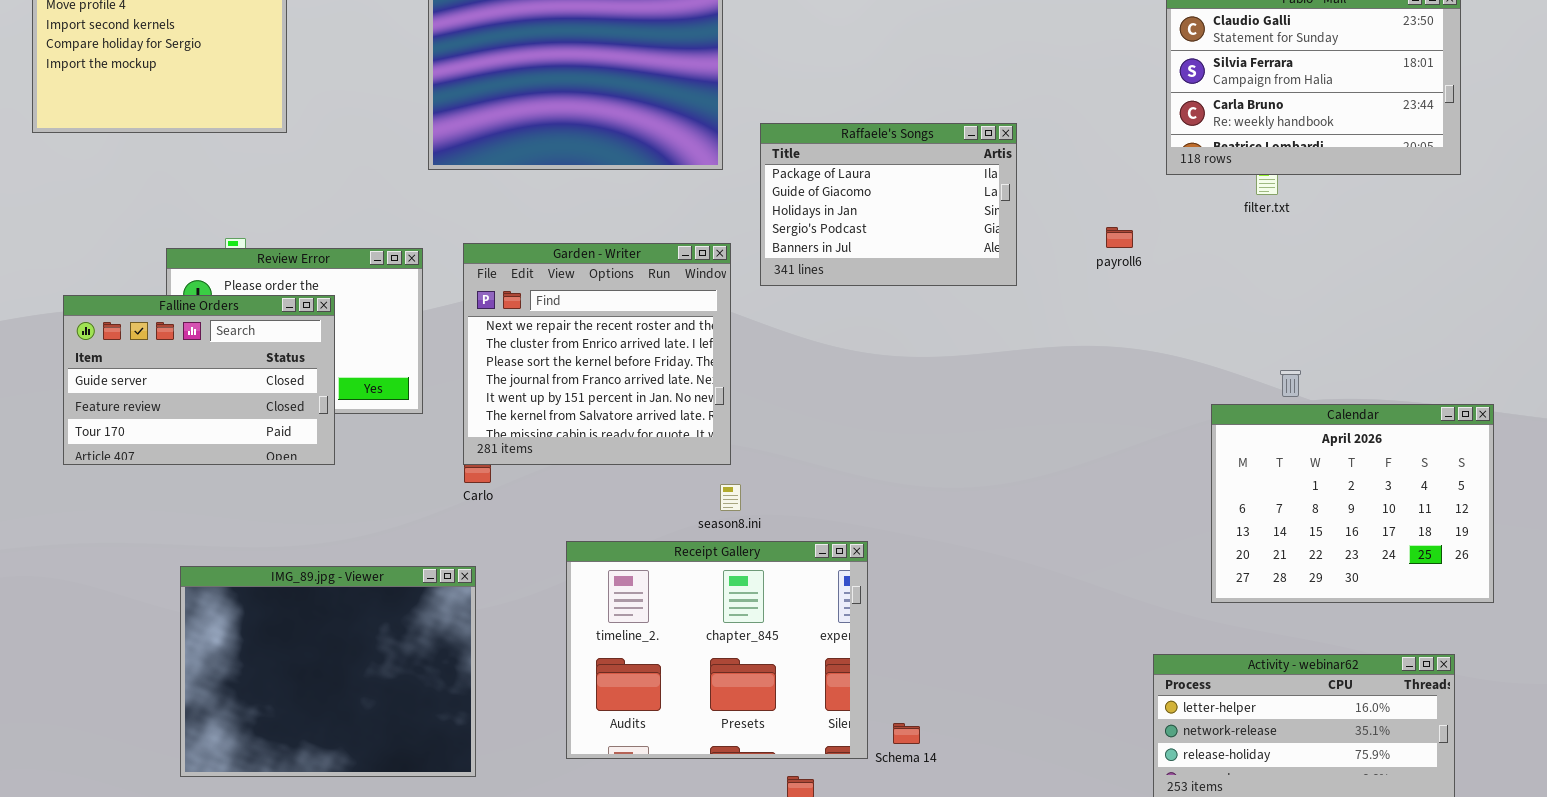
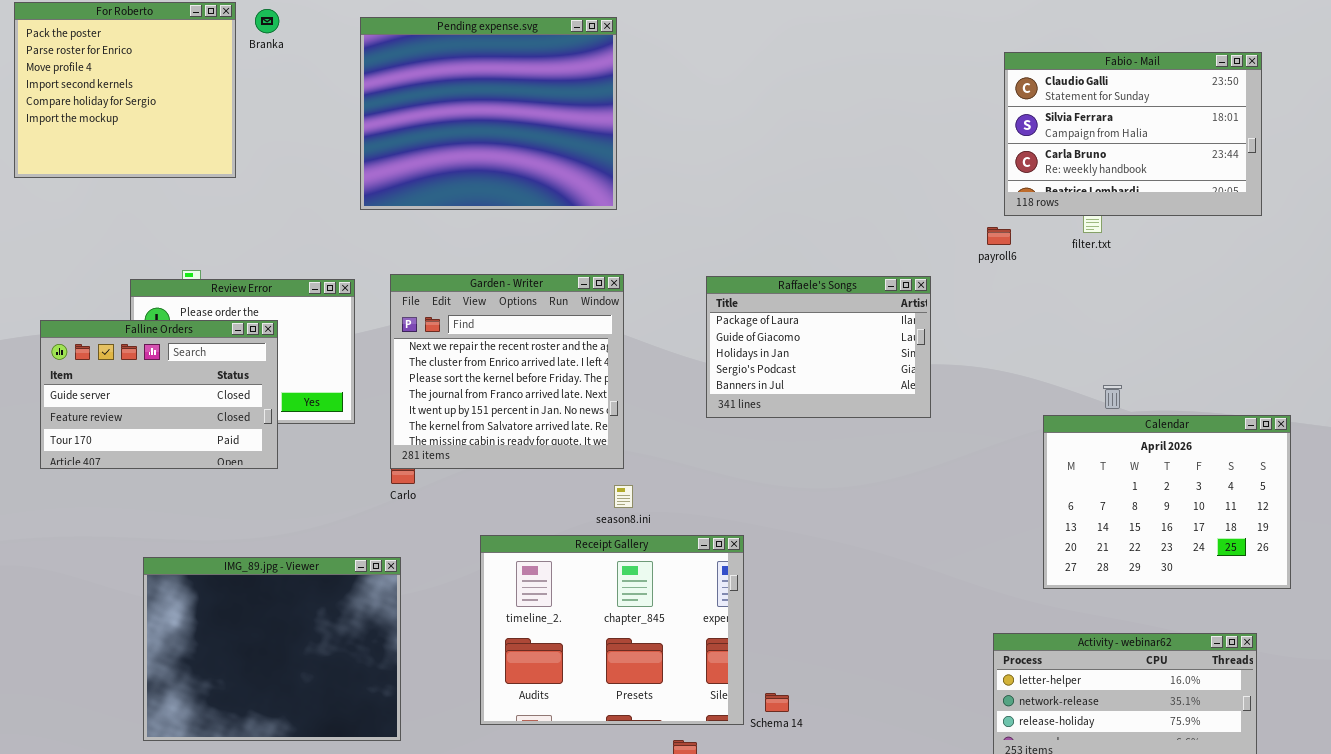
Raffaele's Songs: [760,123,1017,286] -> [706,276,931,418], moved
payroll6: [1106,227,1133,248] -> [987,227,1011,245], moved

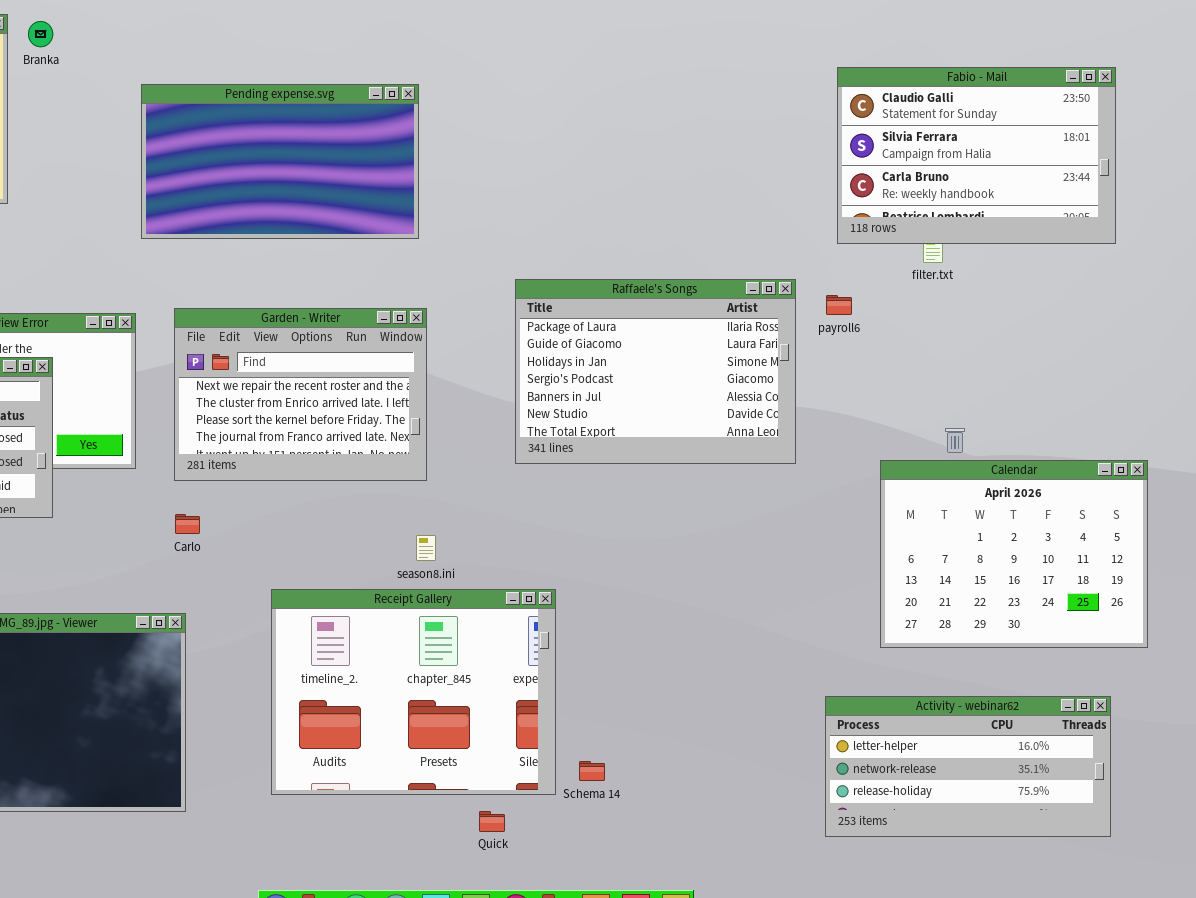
Pending expense.svg: [360,17,617,210] -> [141,84,419,239], resized
payroll6: [987,227,1011,245] -> [826,295,852,315], moved
Garden - Writer: [390,274,624,469] -> [174,308,427,481], resized
Raffaele's Songs: [706,276,931,418] -> [515,279,796,464], resized

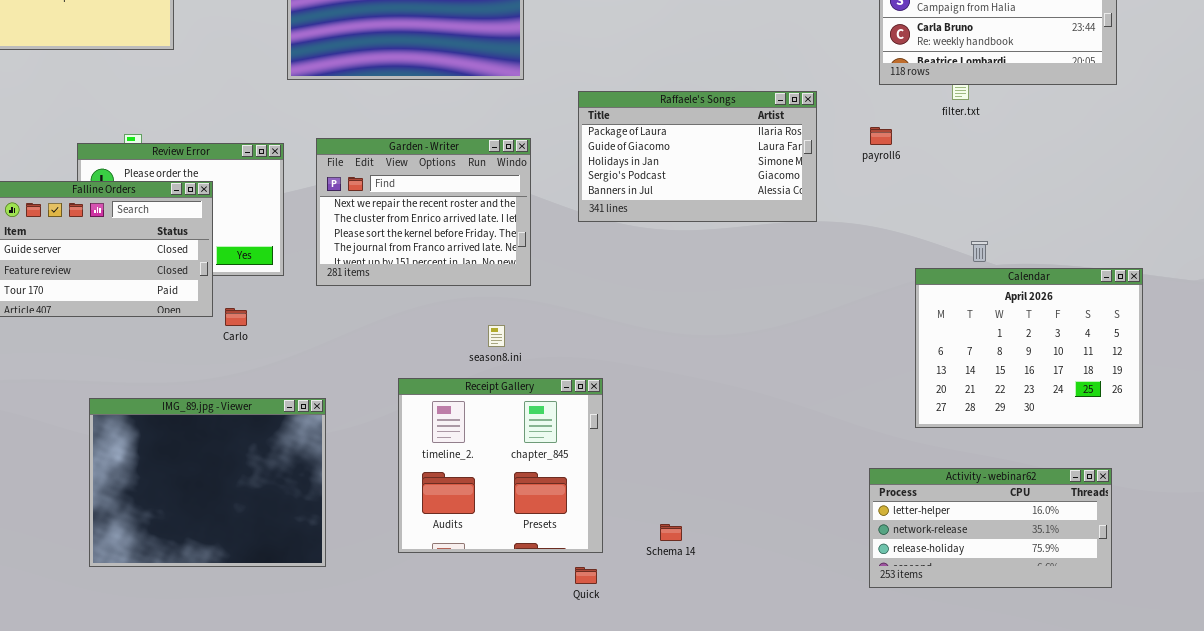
Raffaele's Songs: [515,279,796,464] -> [578,91,817,222], moved, resized
Carlo: [175,514,200,534] -> [225,308,247,326], moved
season8.ini: [416,535,436,561] -> [488,325,505,347], moved
Receipt Gallery: [271,589,556,795] -> [398,378,603,553], resized

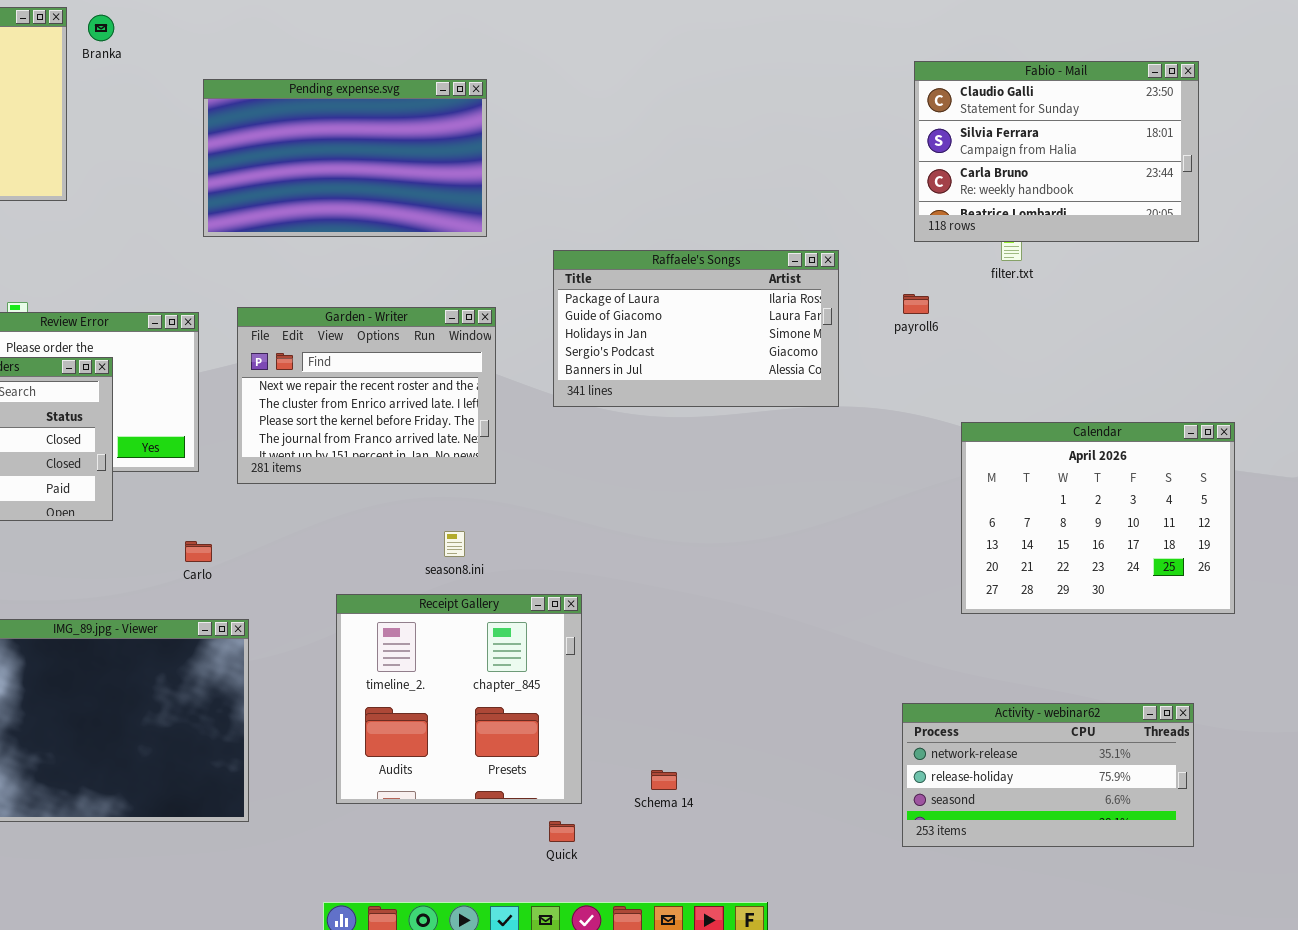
Calendar: [915,268,1143,428] -> [961,422,1235,614], moved
Carlo: [225,308,247,326] -> [185,541,212,562], moved
Activity - webinar62: [869,468,1112,588] -> [902,703,1194,847], scrolled down 1 row

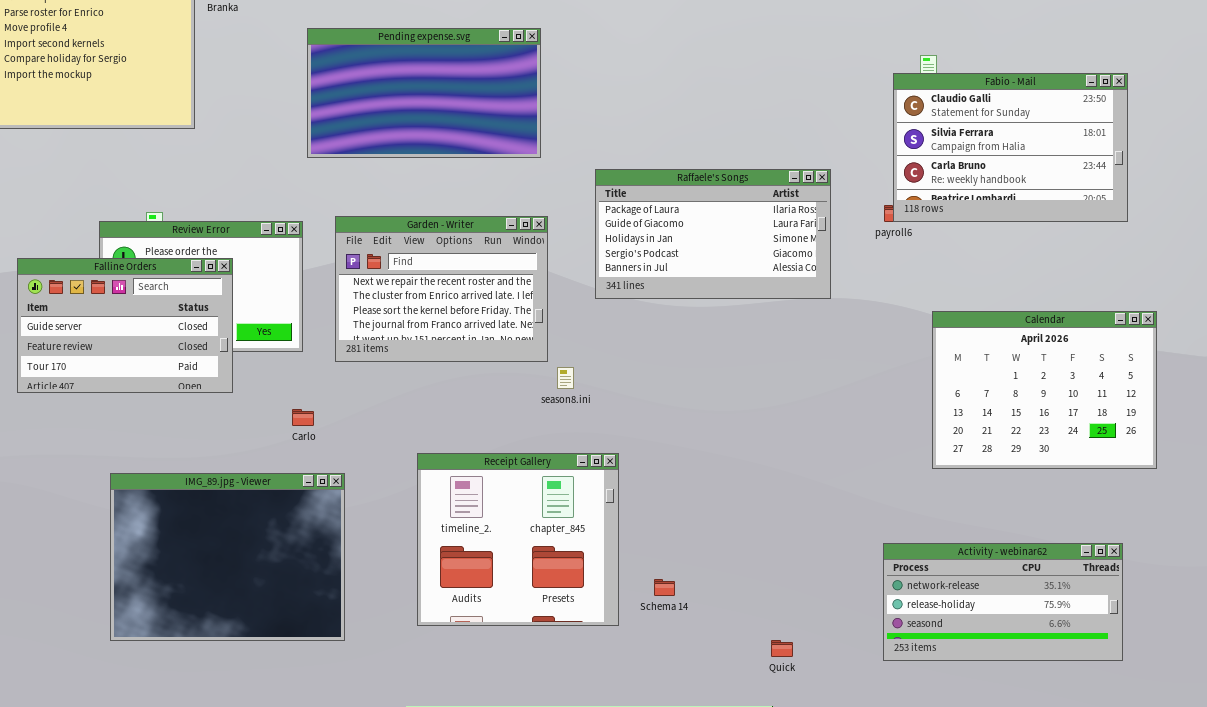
Fabio - Mail: [914,61,1199,242] -> [893,73,1128,222], moved
season8.ini: [444,531,465,557] -> [557,367,574,389], moved
Schema 14: [651,770,677,790] -> [654,579,675,596], moved
Quick: [549,821,575,842] -> [771,640,793,657], moved

